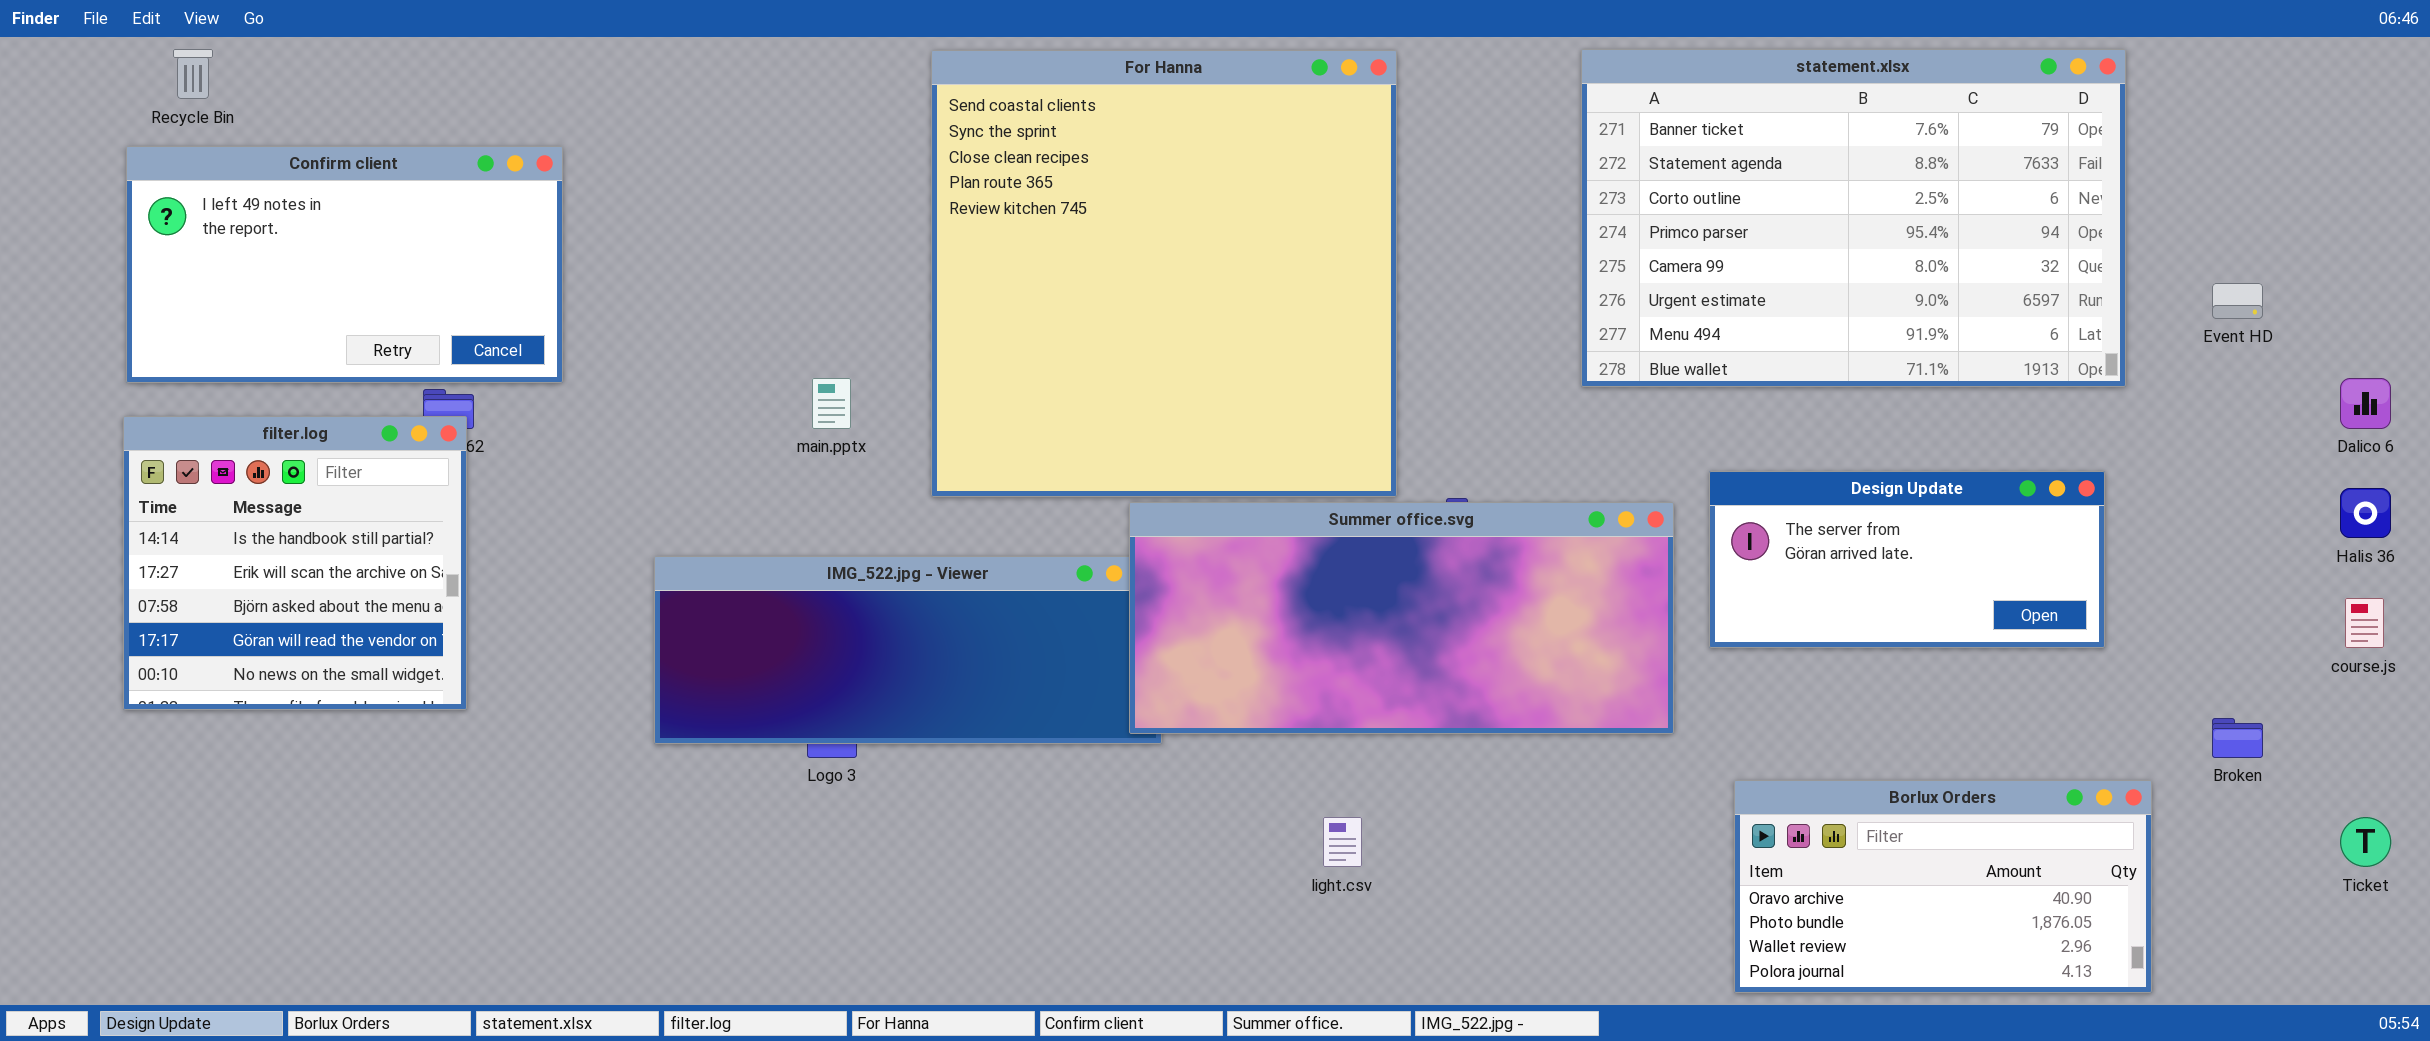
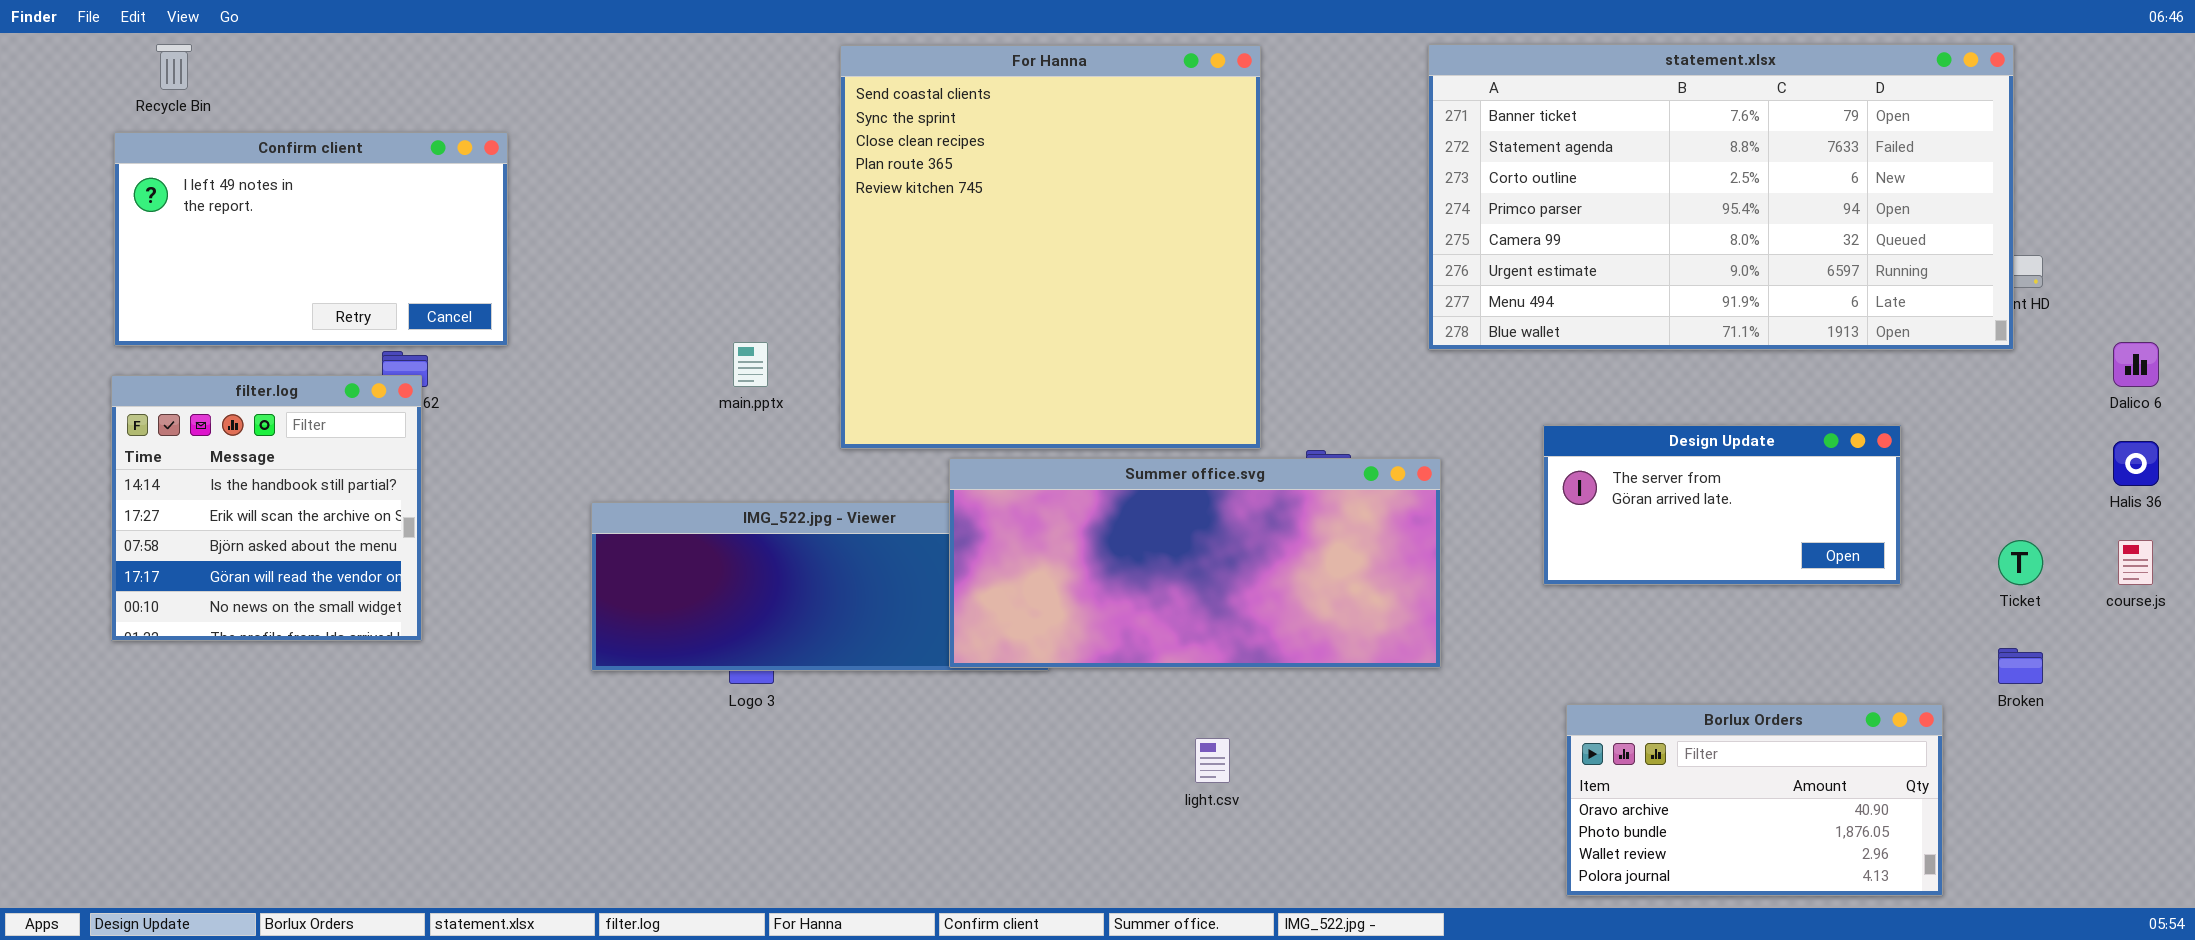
statement.xlsx: [1581,49,2126,387] -> [1428,44,2014,350], resized
Summer office.svg: [1129,502,1674,734] -> [949,458,1441,668], moved
Ticket: [2340,817,2391,867] -> [1998,540,2043,585], moved

